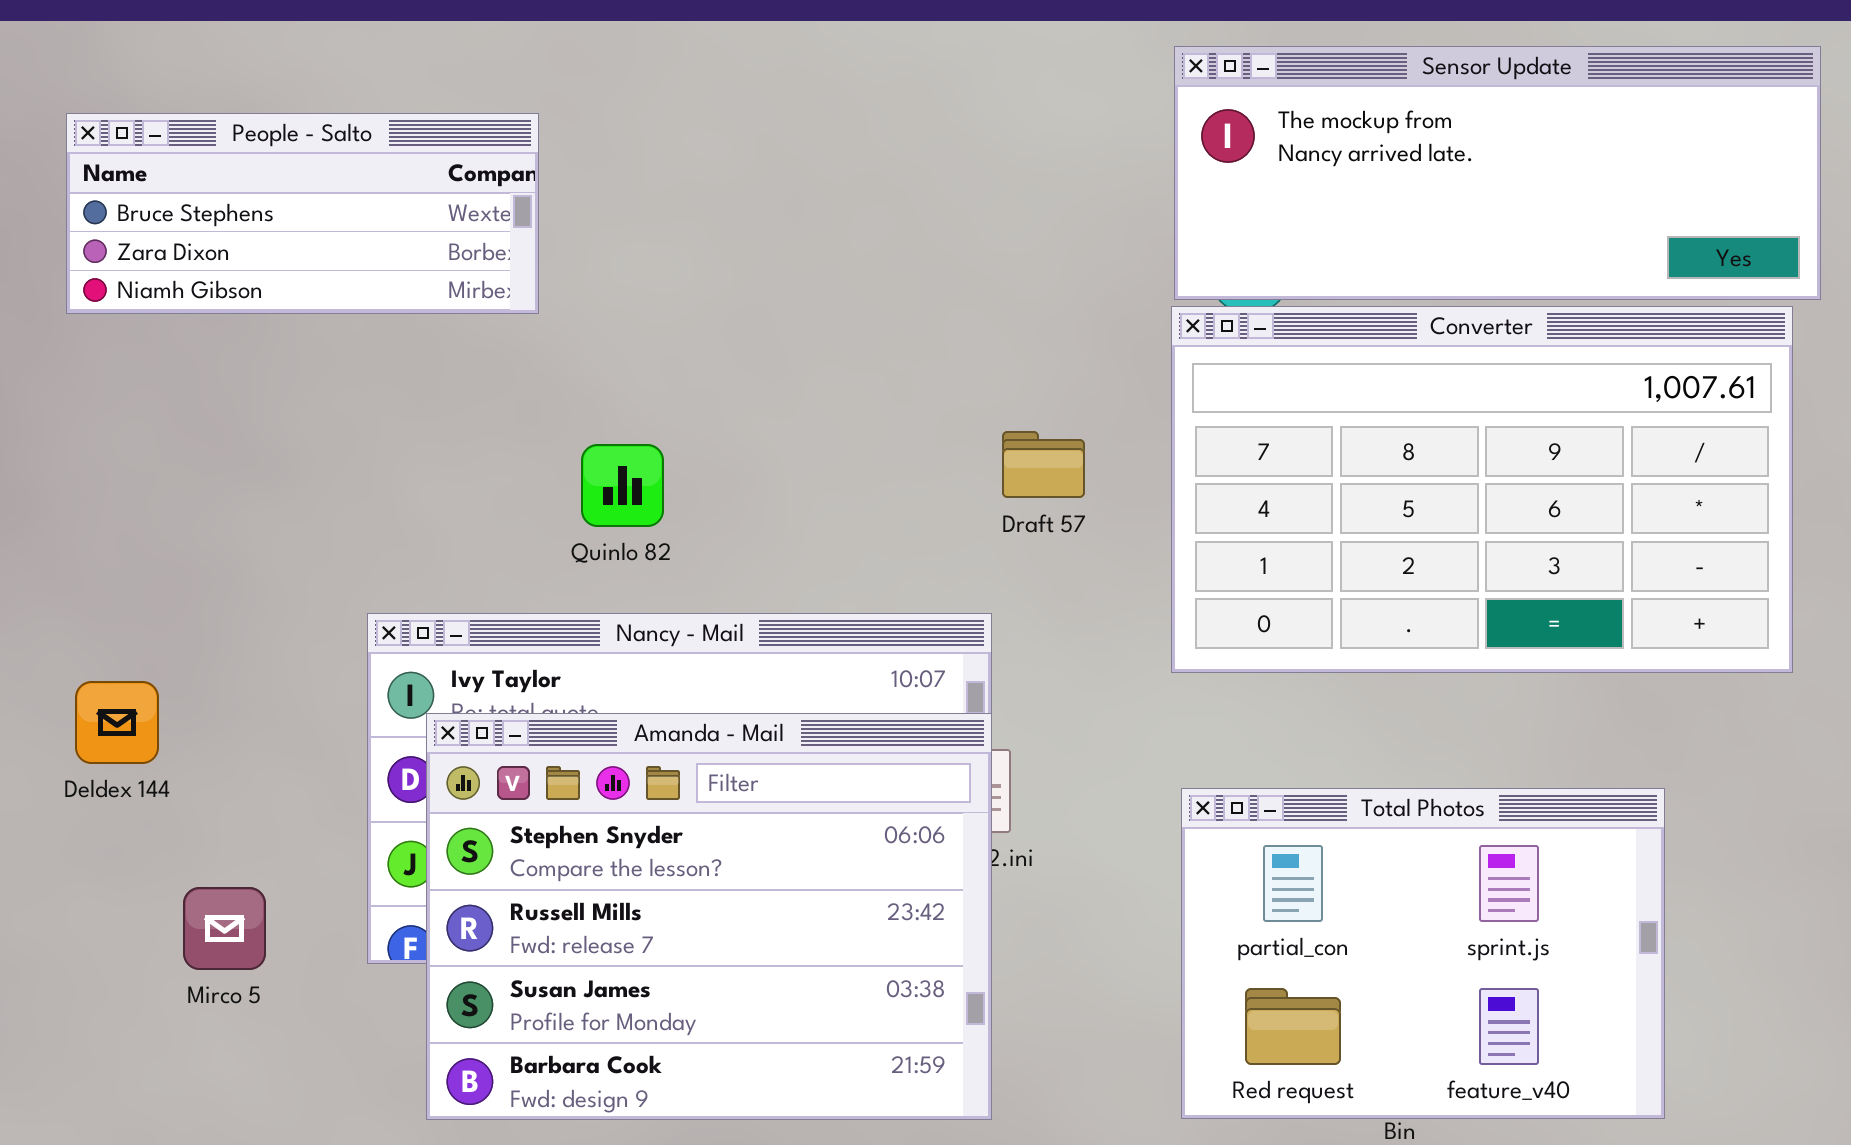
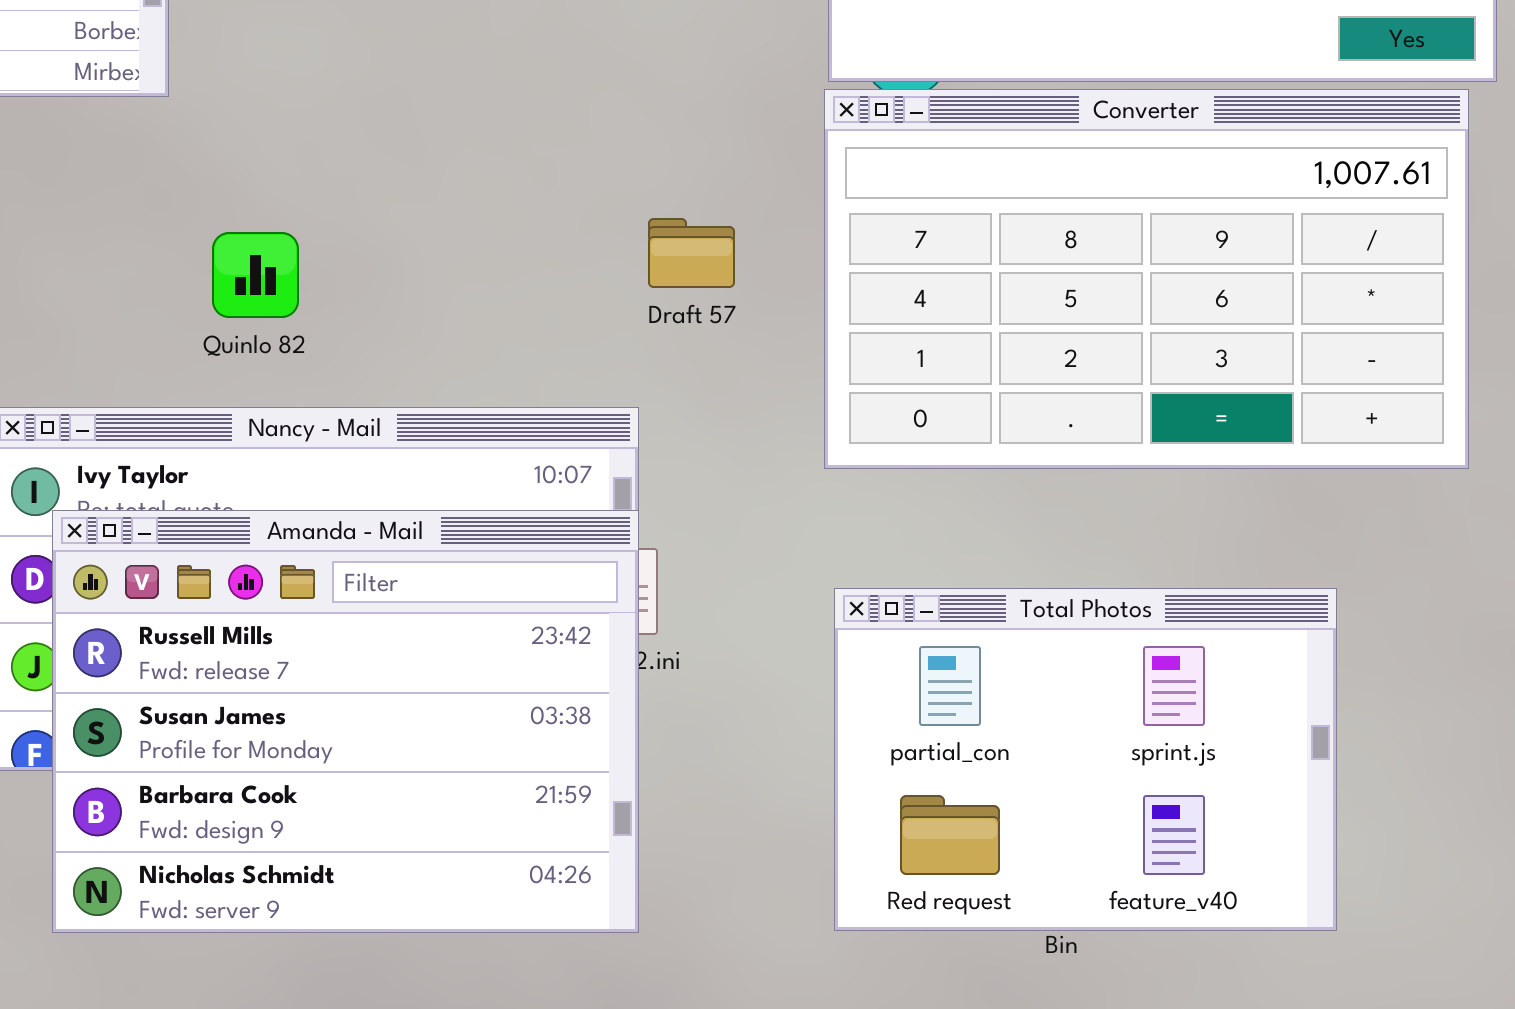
Amanda - Mail: [426,713,992,1120] -> [52,510,639,933], scrolled down 1 row

